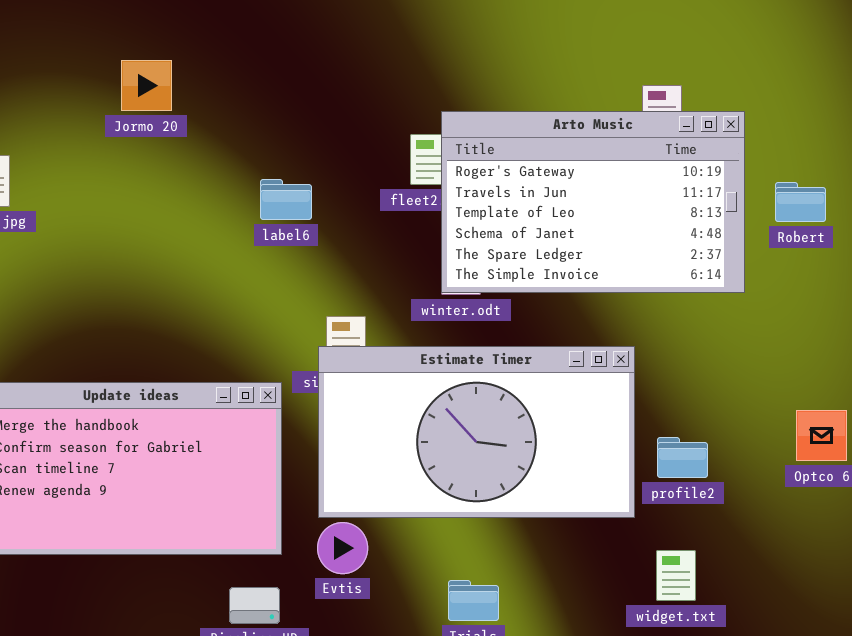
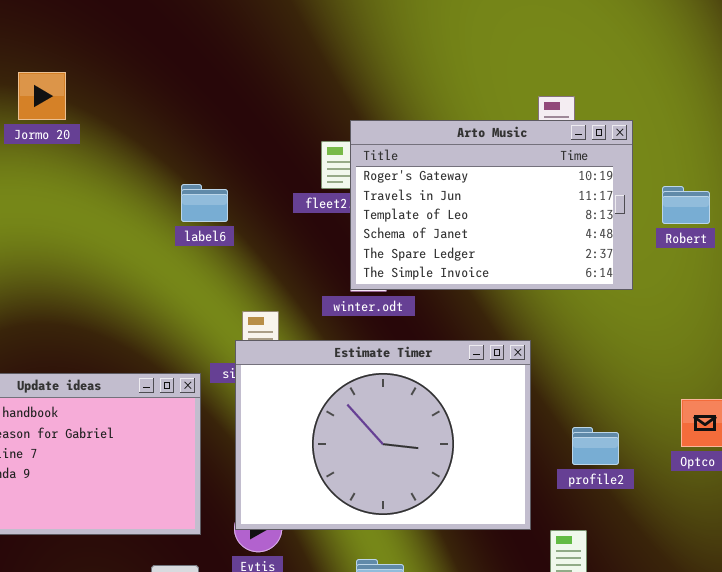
Jormo 20: [121,60,172,111] -> [18,72,66,120], moved
Estimate Timer: [318,346,635,518] -> [235,340,531,530], resized
profile2: [657,437,708,478] -> [572,427,619,465], moved

